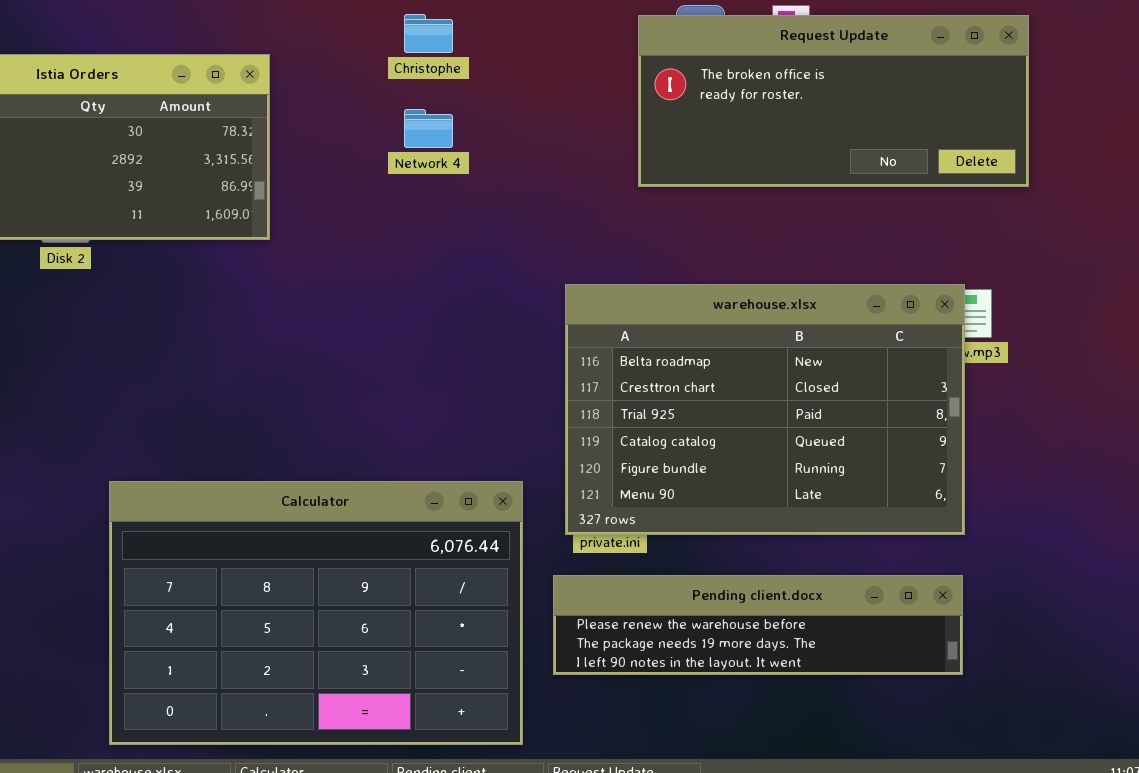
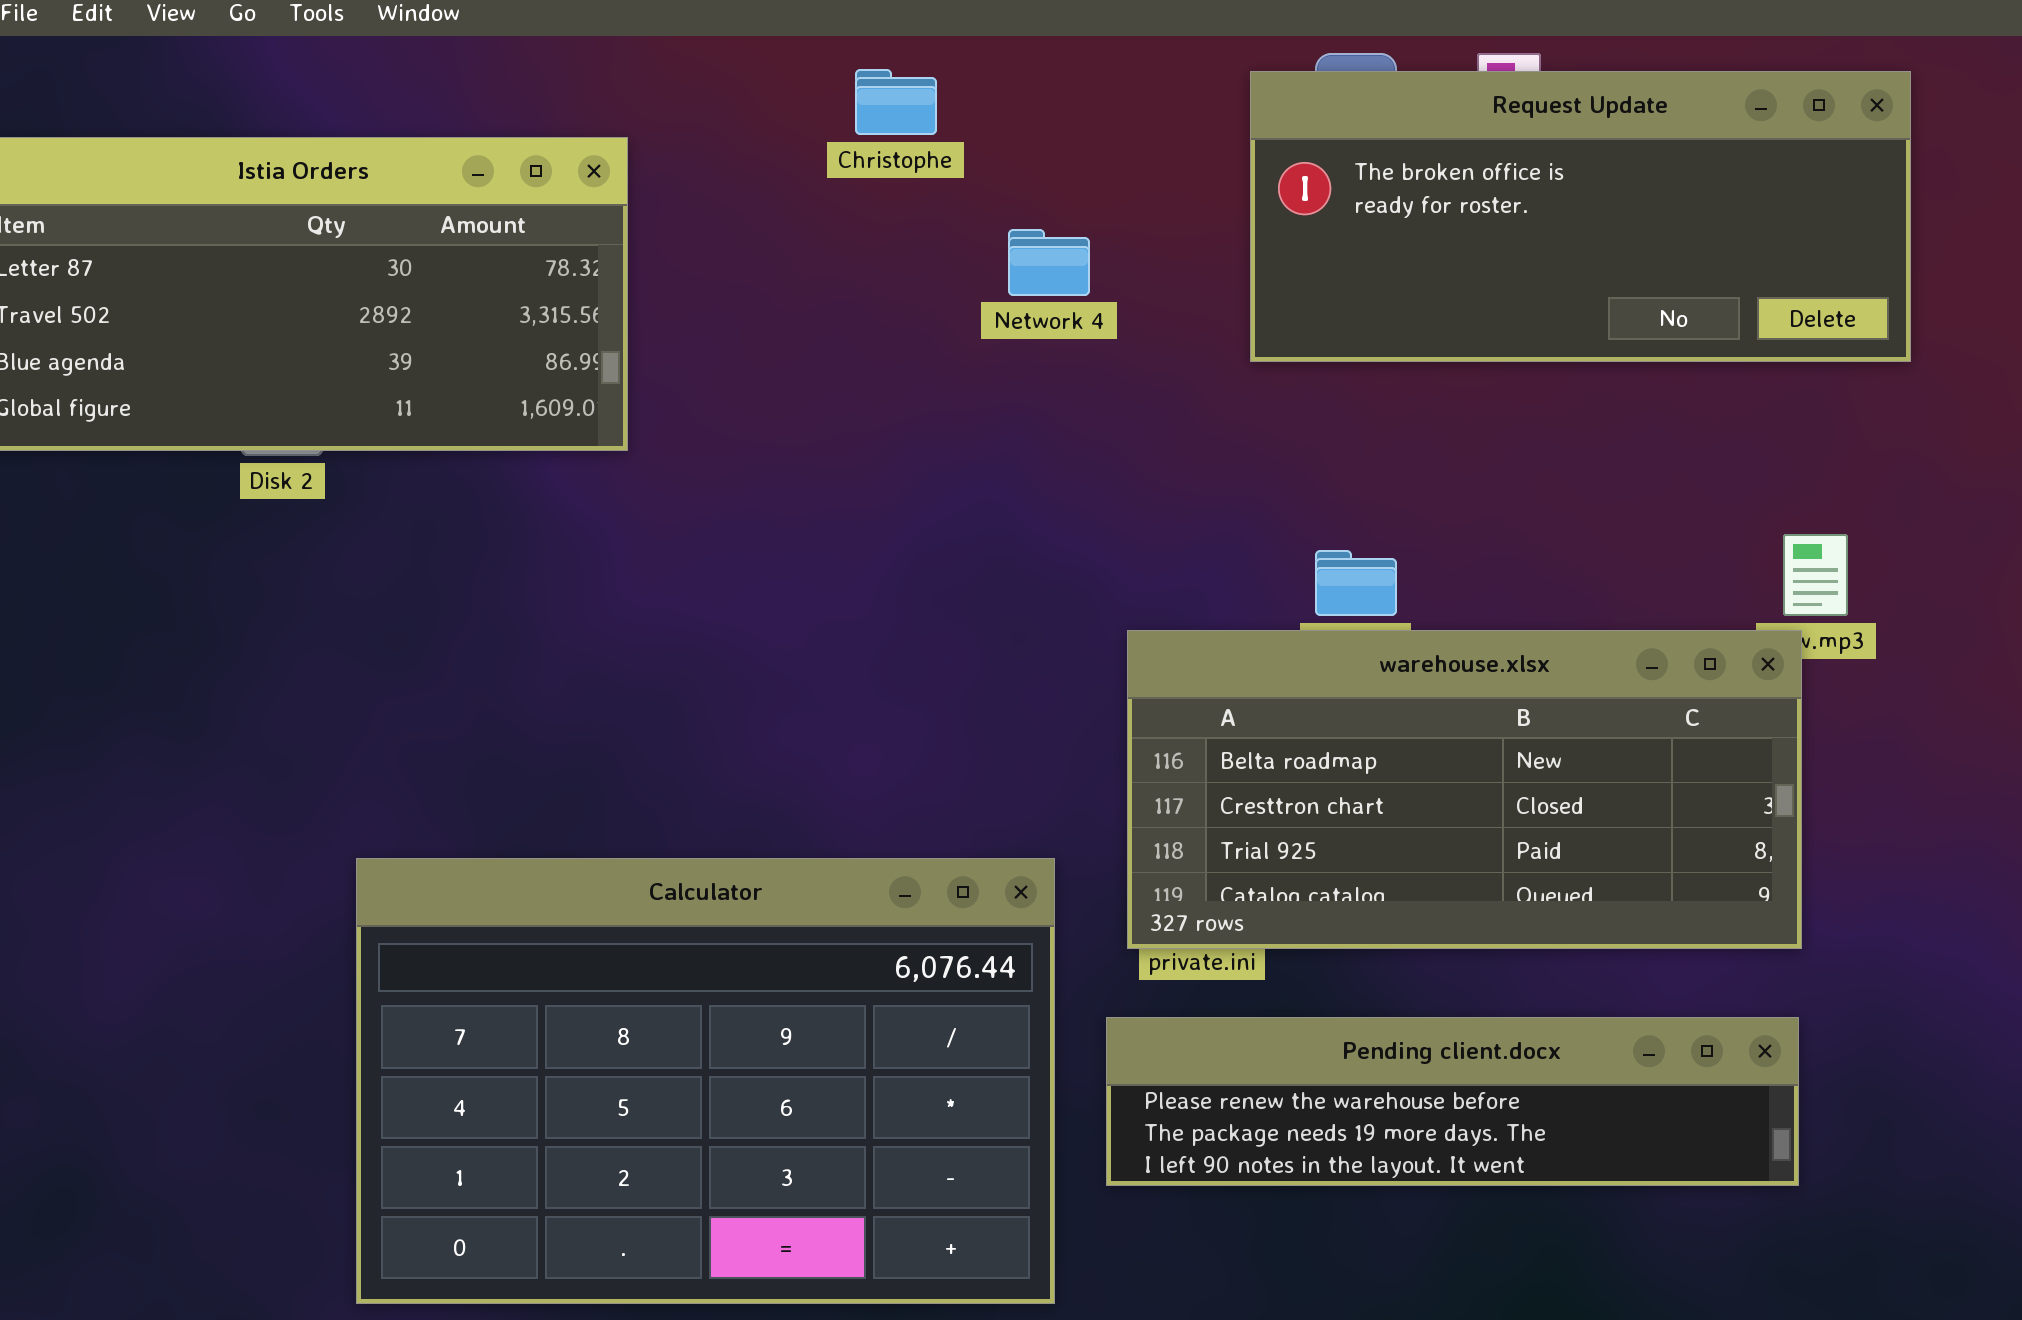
Network 4: [404,109,453,148] -> [1008,229,1090,296], moved
warehouse.xlsx: [565,284,965,535] -> [1127,630,1802,949], resized

